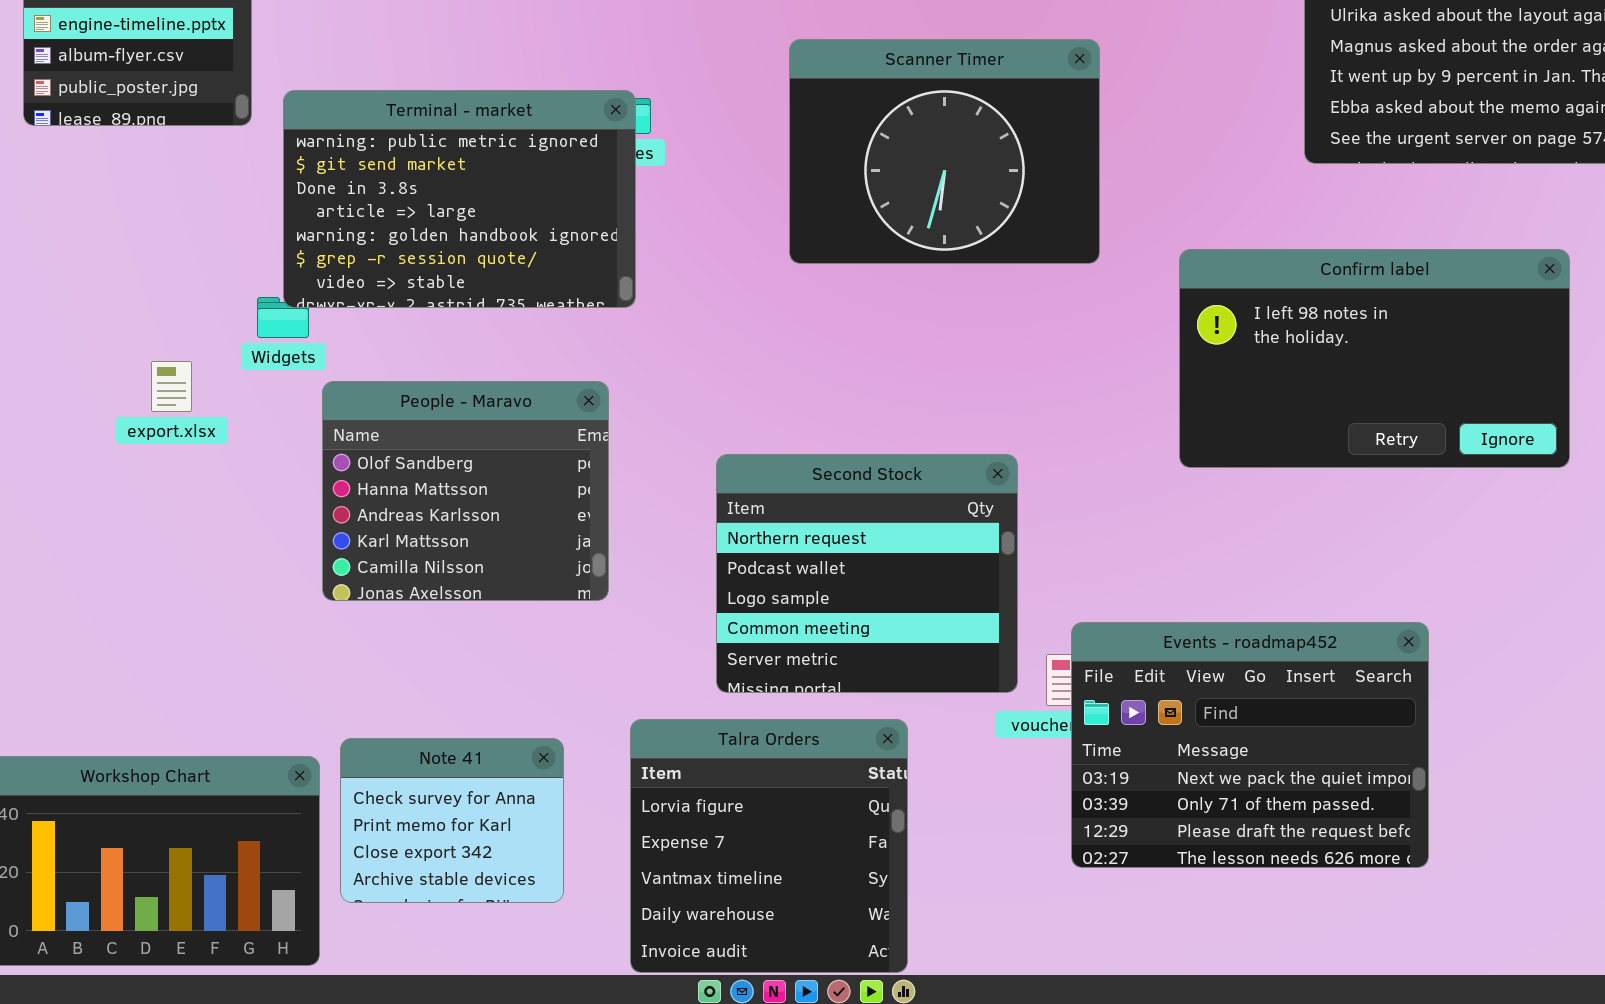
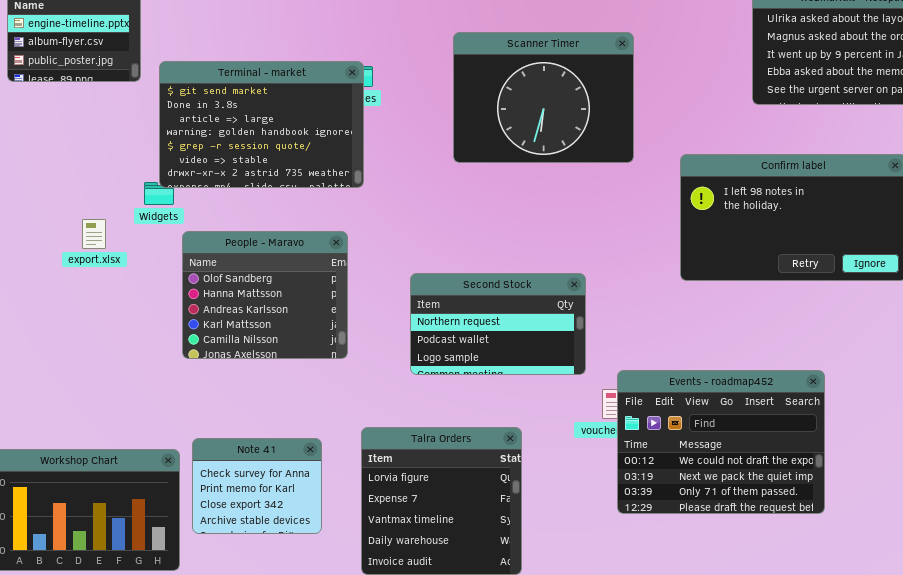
Terminal - market: [283,90,636,308] -> [159,61,364,188], scrolled down 1 row
Second Stock: [716,454,1018,693] -> [410,273,586,375], resized
Events - roadmap452: [1071,622,1429,868] -> [617,370,825,514], scrolled up 1 row

